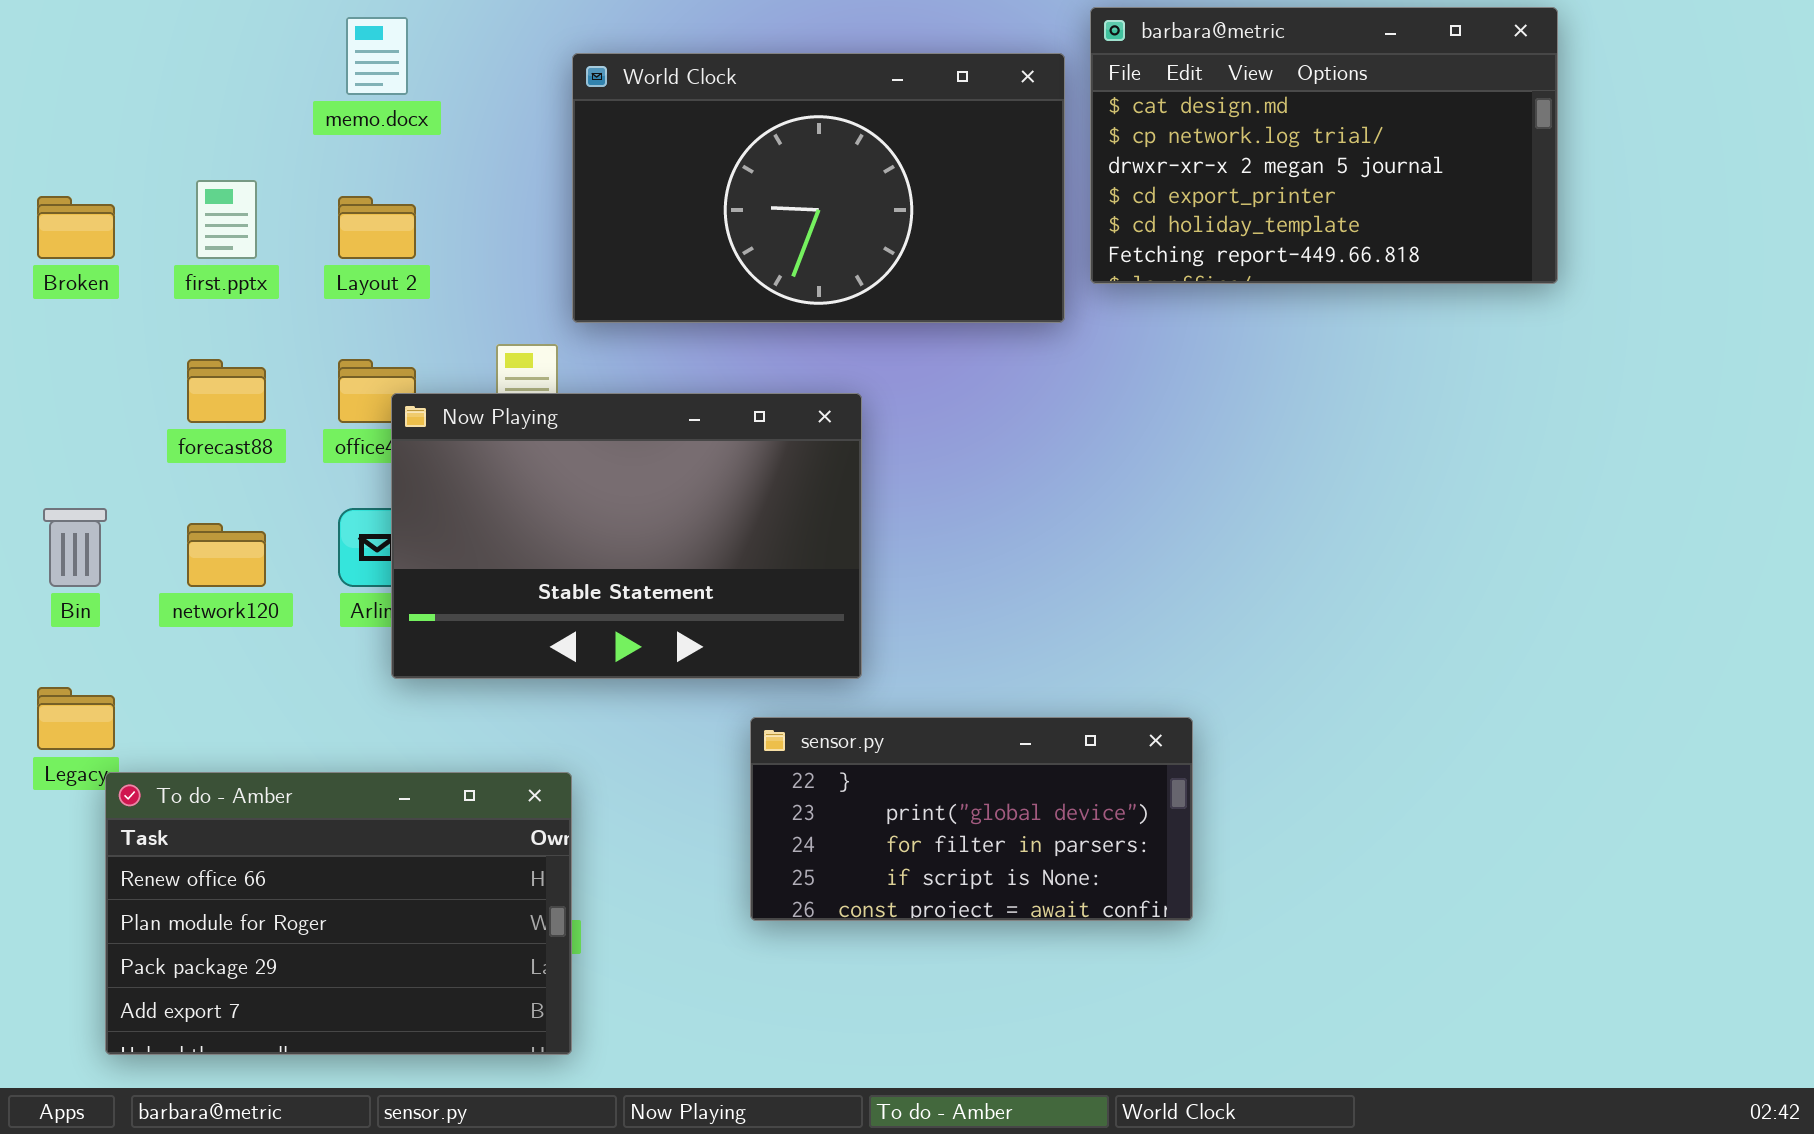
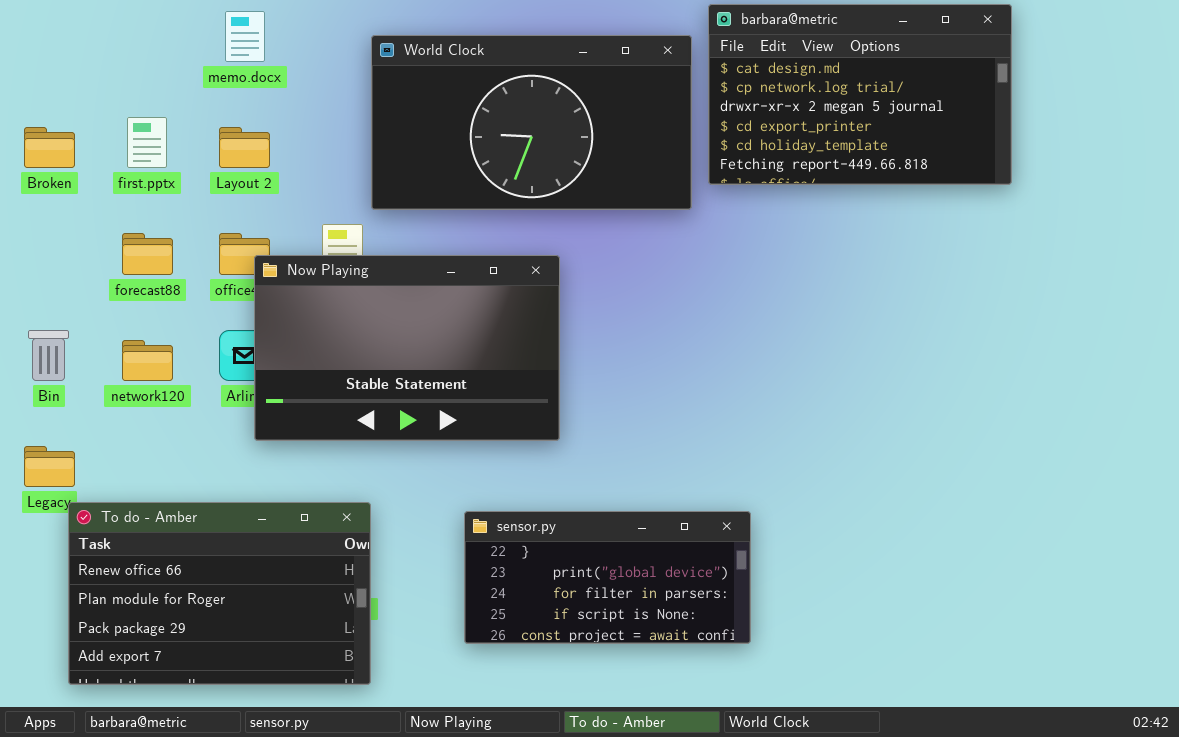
sensor.py: [750,717,1193,921] -> [464,511,751,644], moved

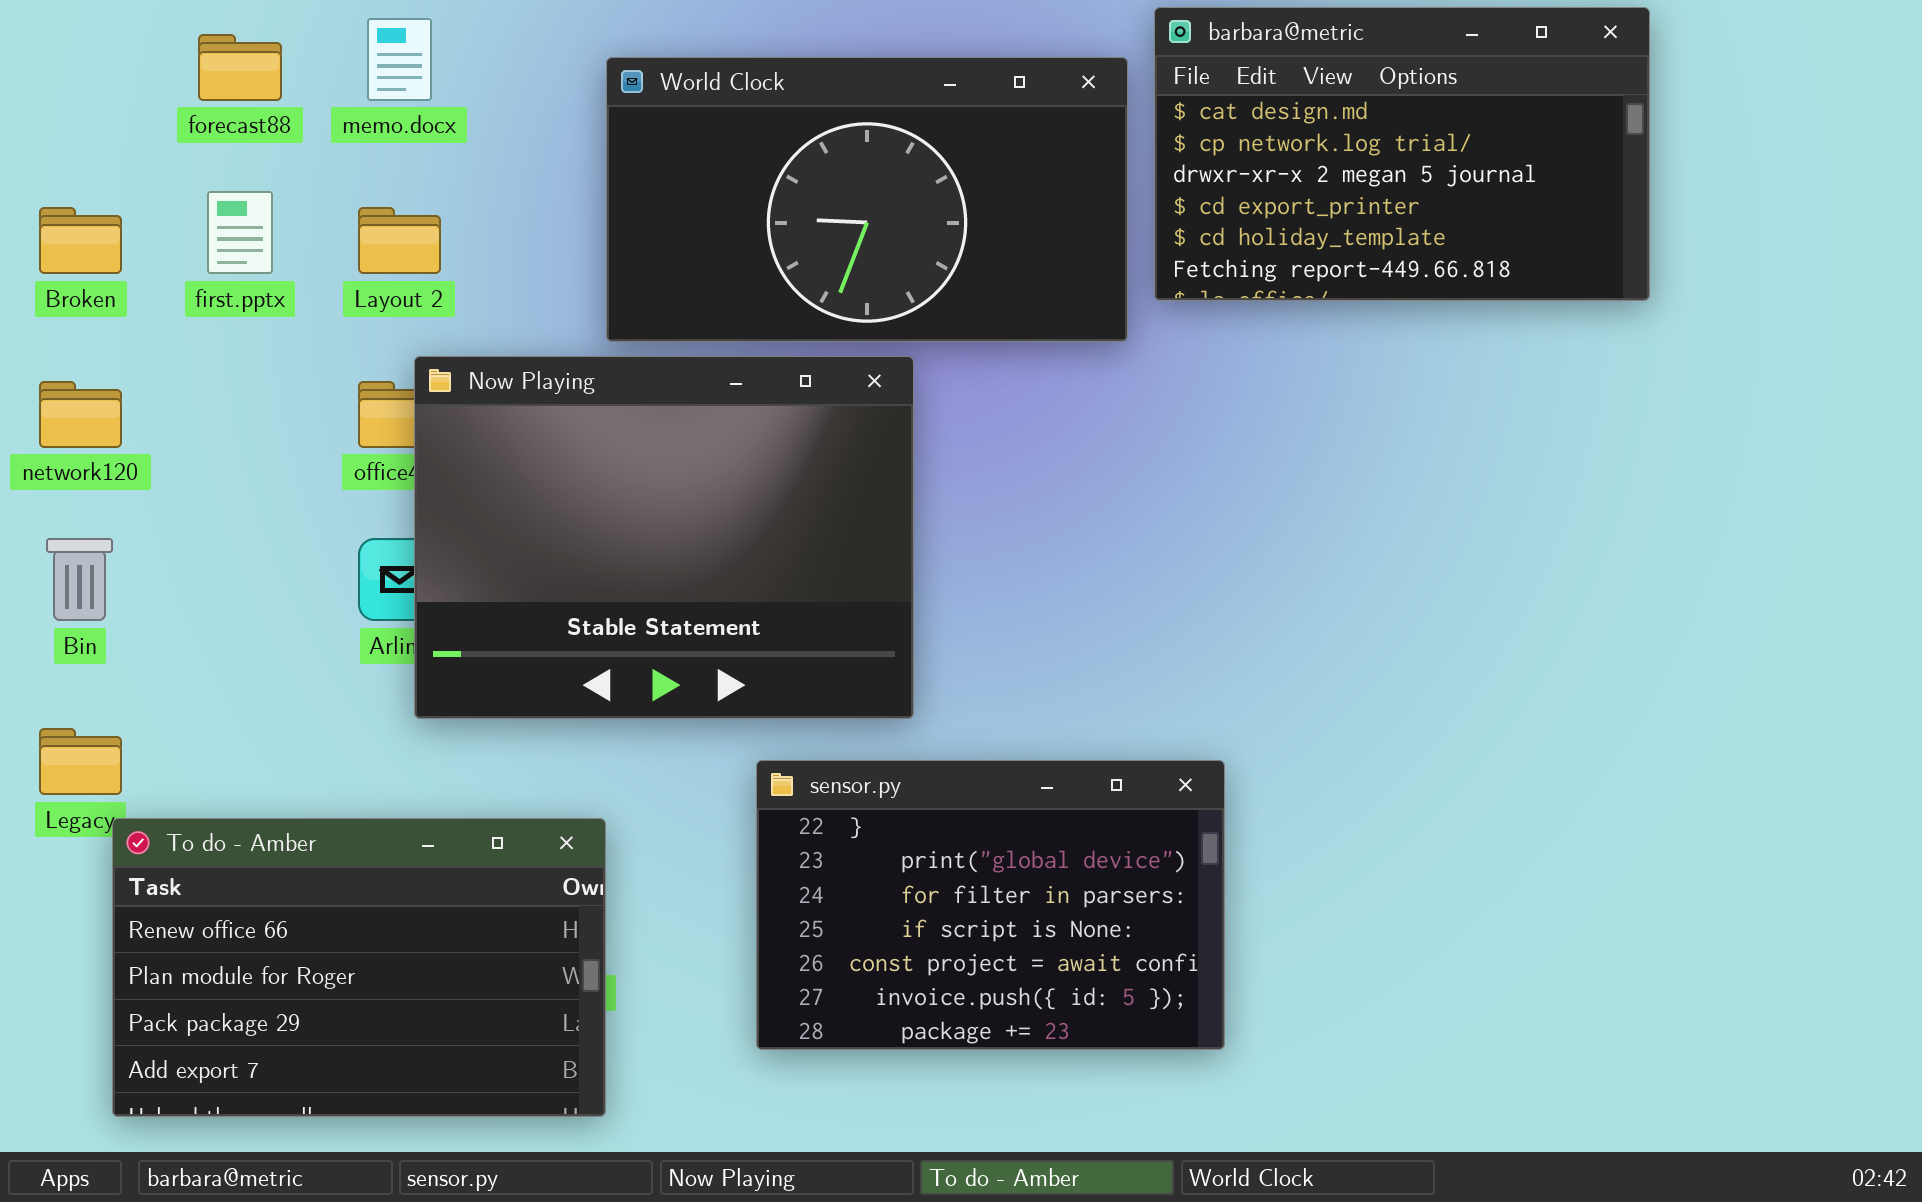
forecast88: [122,233,173,275] -> [198,34,282,101], moved
Now Playing: [254,255,560,441] -> [414,356,914,719], resized
network120: [122,340,173,381] -> [39,381,122,448], moved
sensor.py: [464,511,751,644] -> [756,760,1225,1050], resized

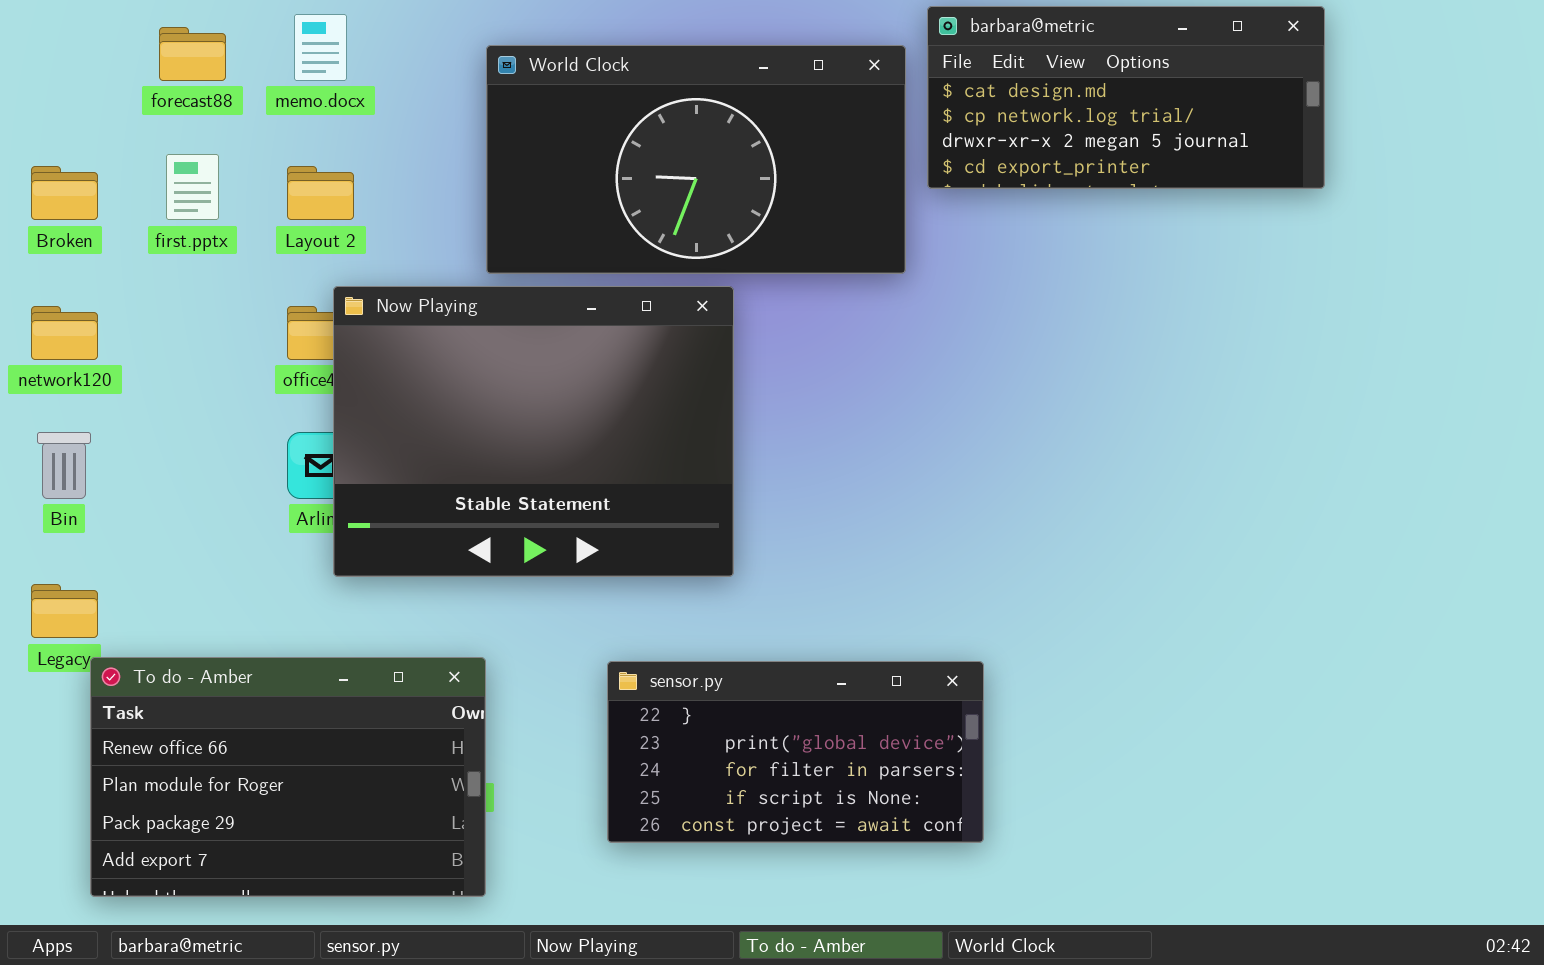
barbara@metric: [1154,7,1650,301] -> [927,6,1325,189], resized
sensor.py: [756,760,1225,1050] -> [607,661,984,843], resized

